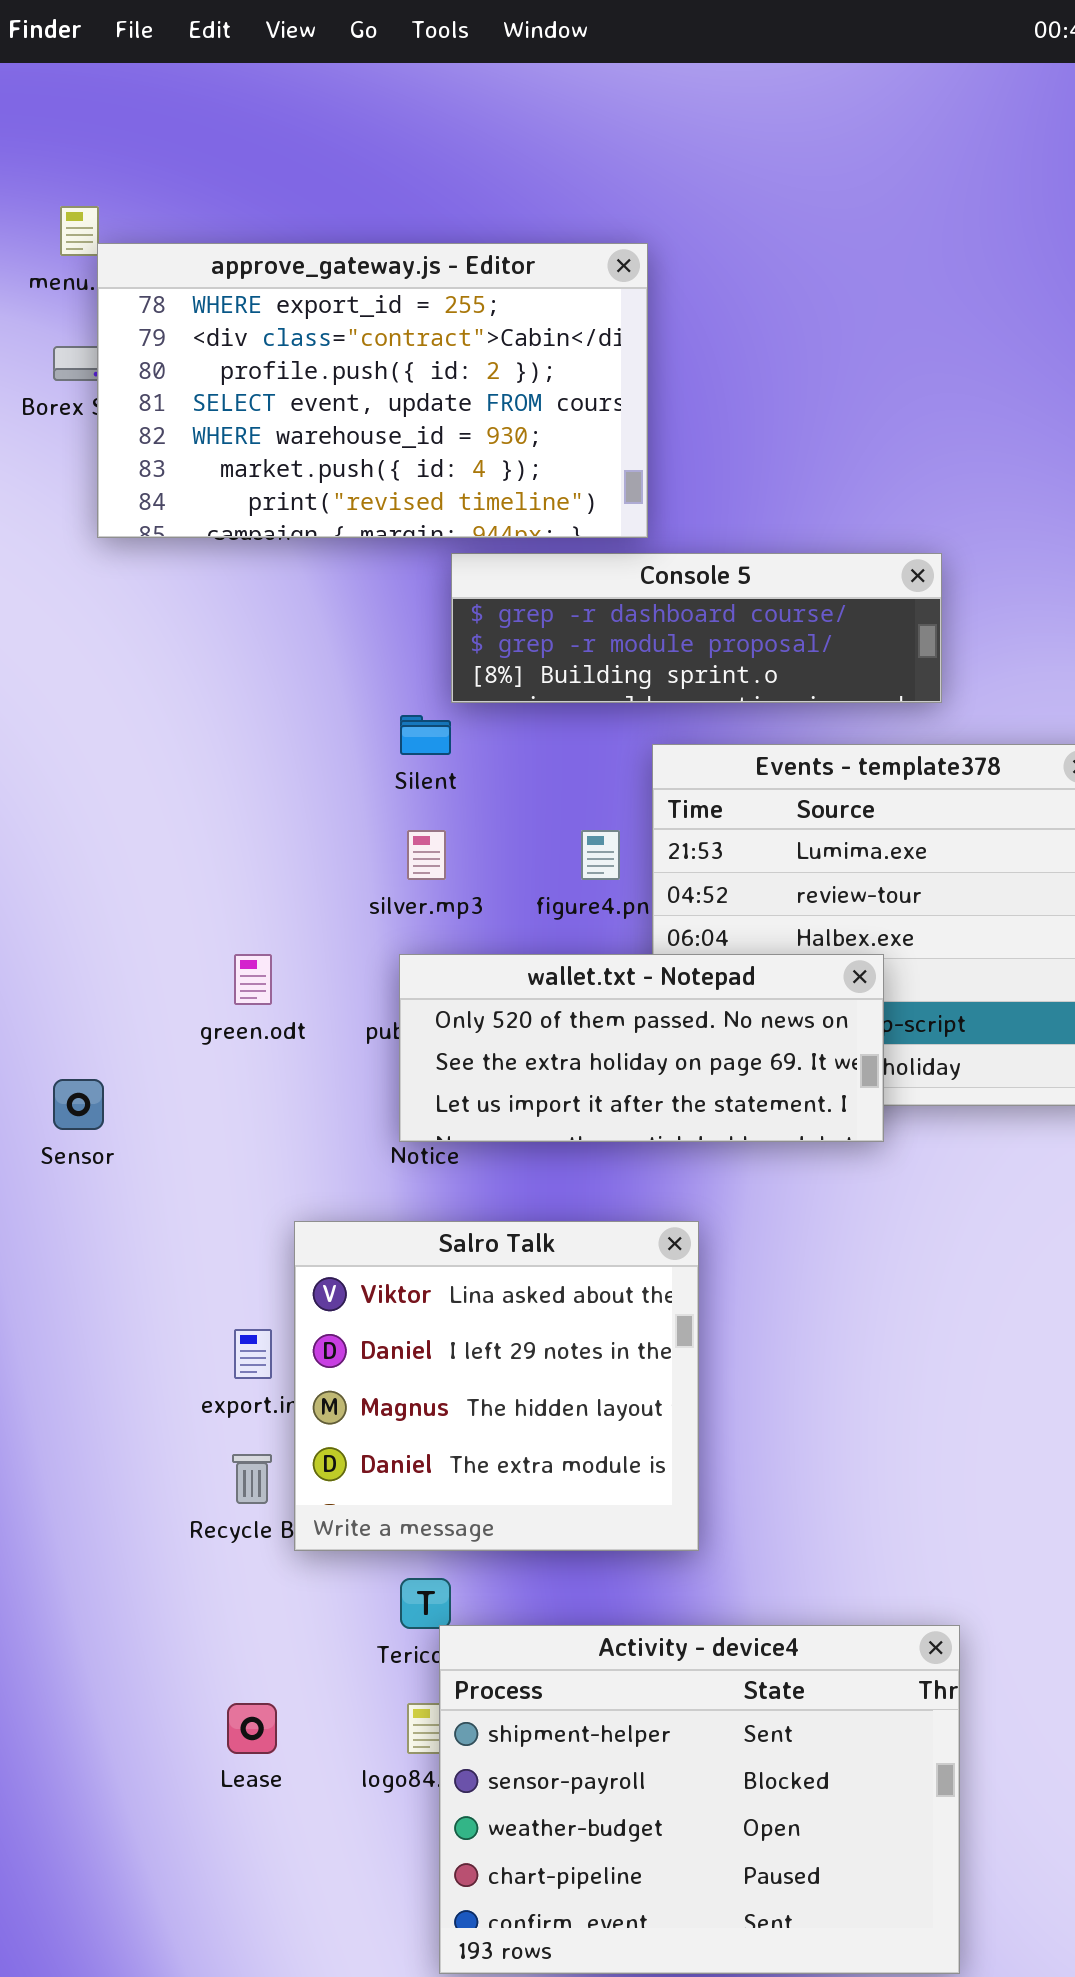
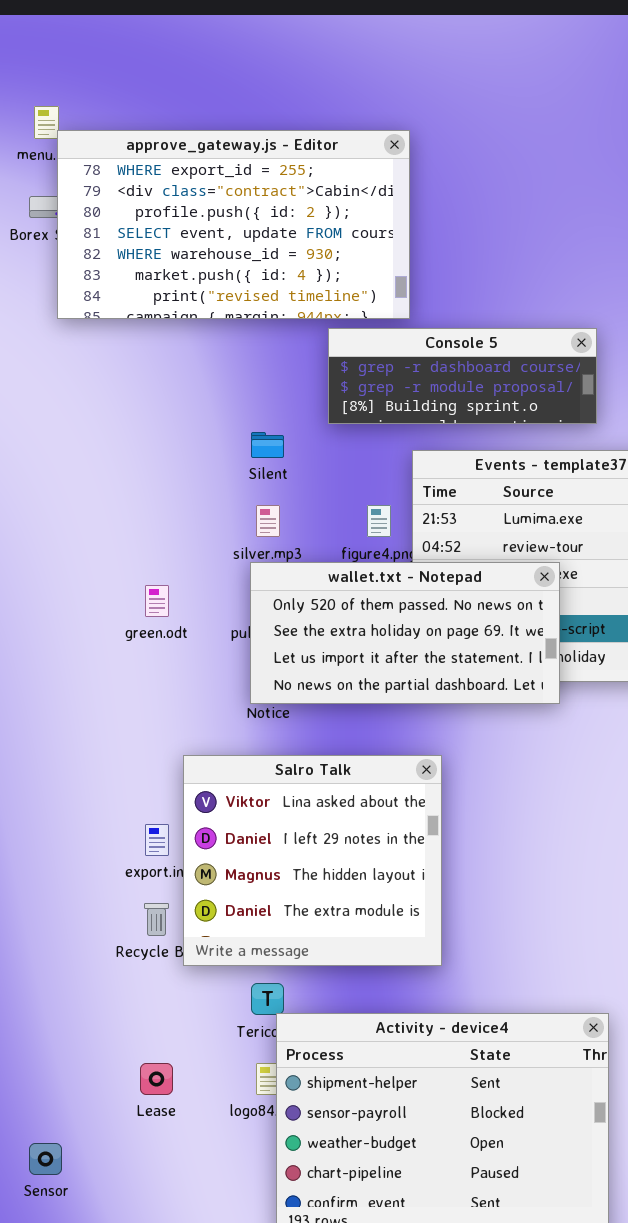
Console 5: [451,553,942,703] -> [328,328,597,424], resized
wallet.txt - Notepad: [399,954,884,1142] -> [250,562,560,704], resized
Sensor: [53,1079,104,1130] -> [29,1143,62,1175], moved

